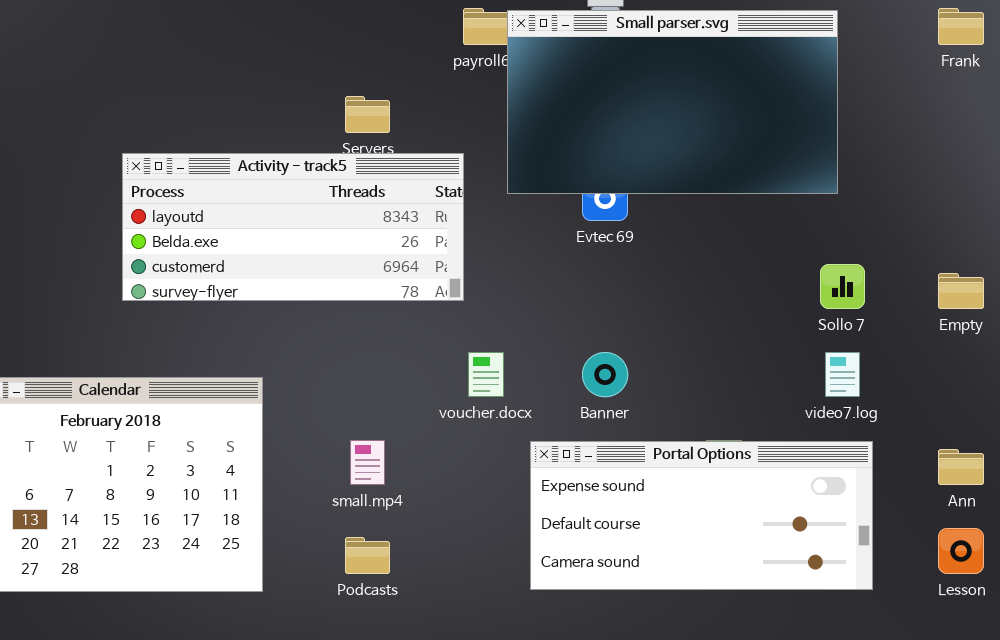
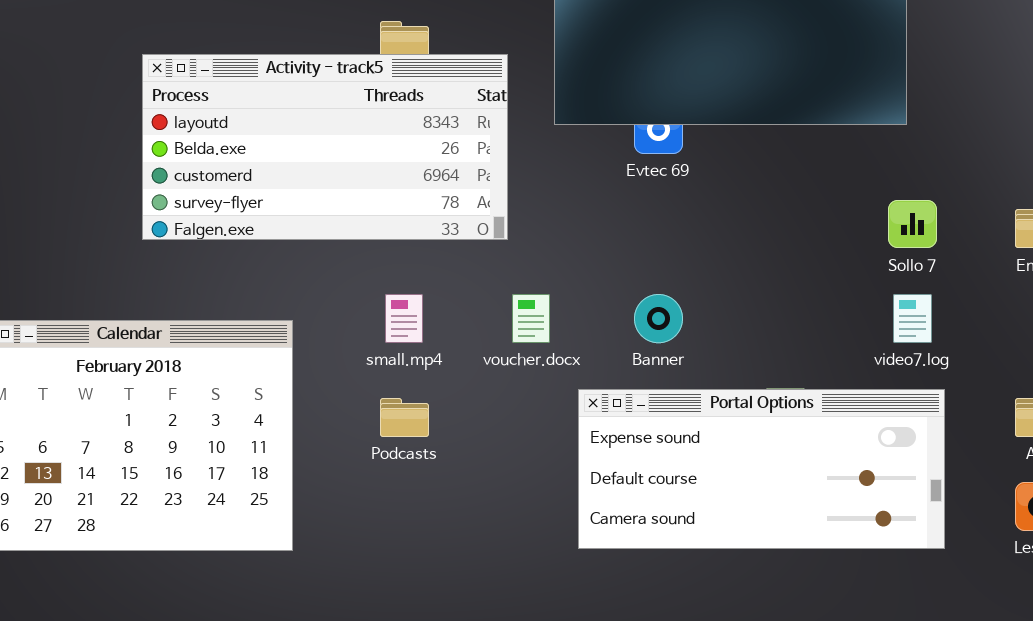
Activity - track5: [122,153,464,301] -> [142,54,508,240], resized
small.mp4: [350,440,385,485] -> [385,294,423,343], moved
Podcasts: [345,537,390,574] -> [380,398,429,437], moved

